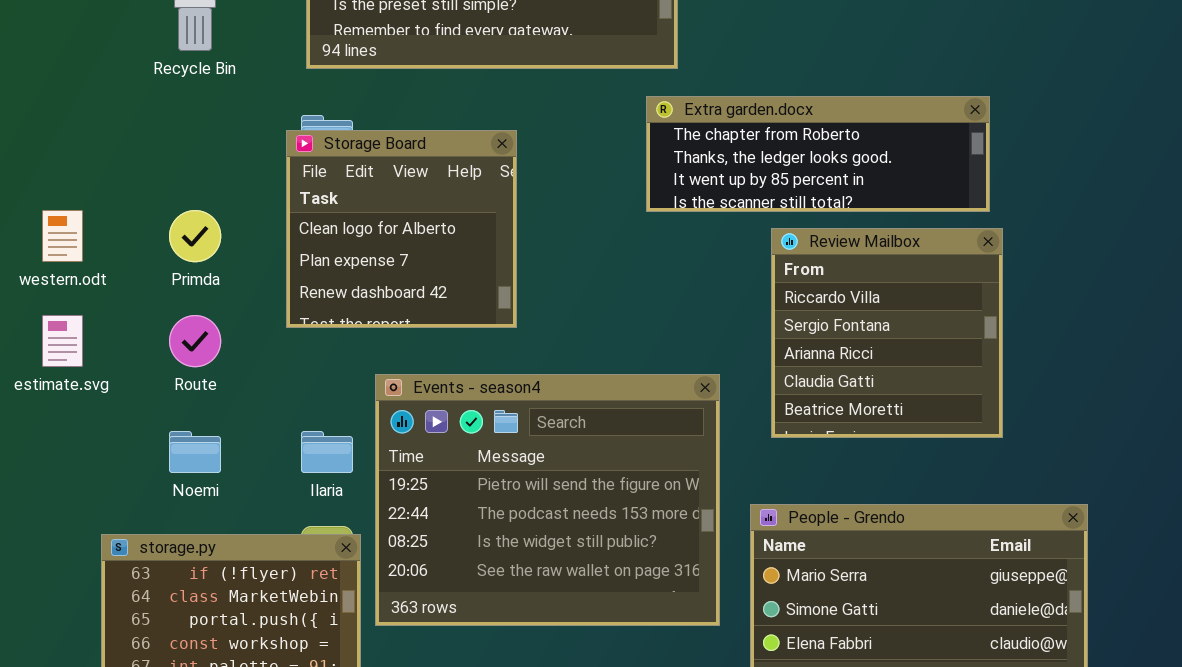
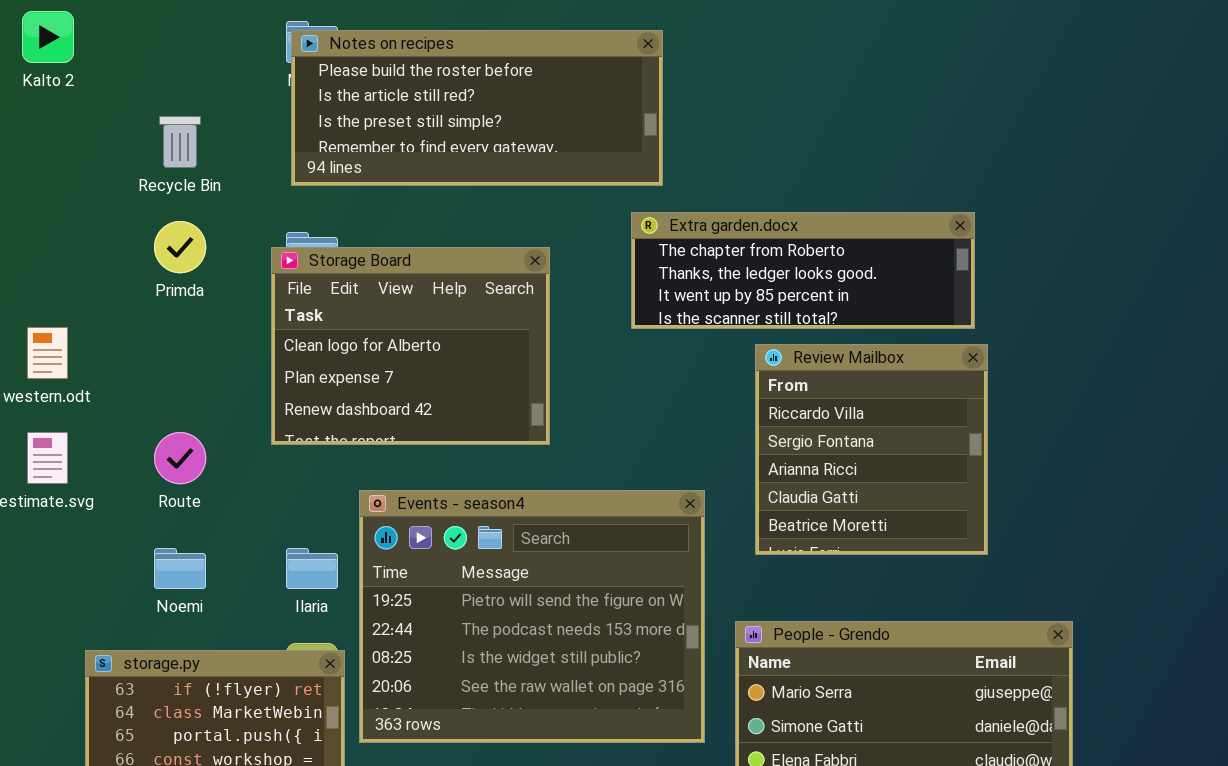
Storage Board: [286,130,517,328] -> [271,247,550,445], resized
Primda: [169,210,221,262] -> [154,221,206,273], moved

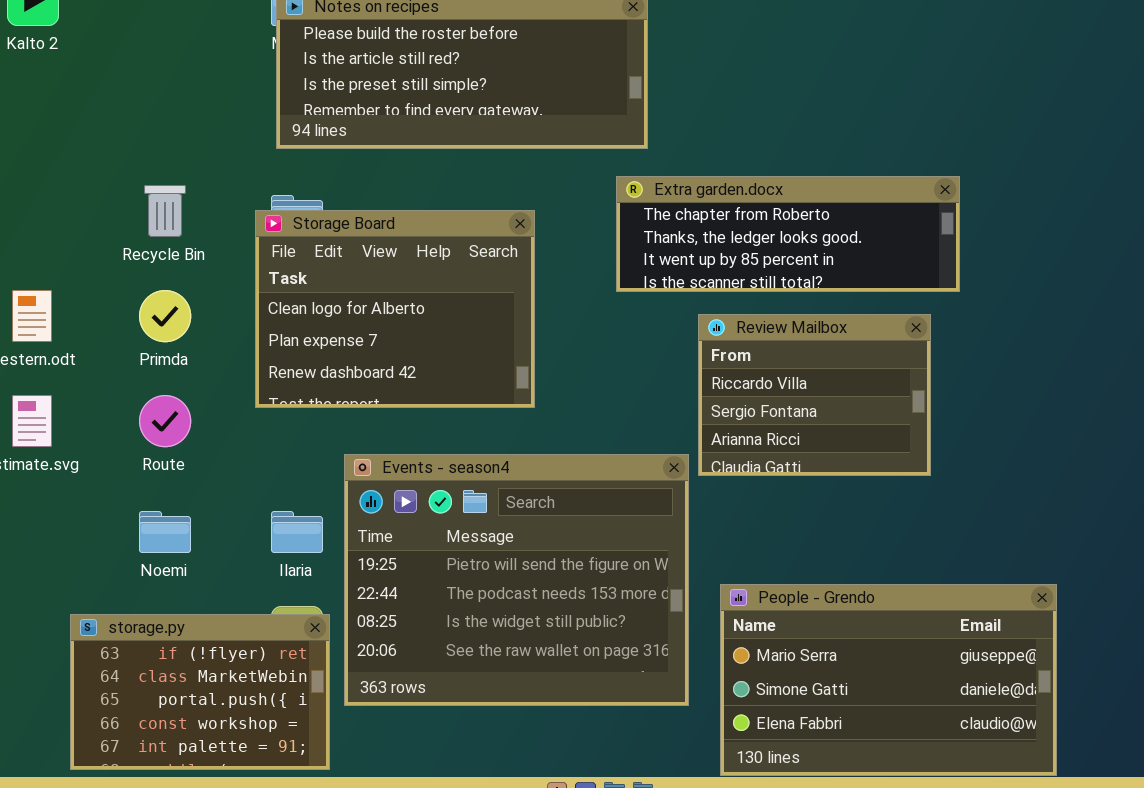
Recycle Bin: [159,116,201,168] -> [144,185,186,237], moved
Primda: [154,221,206,273] -> [139,290,191,342], moved
Review Mailbox: [755,344,988,555] -> [698,314,931,476], moved, resized

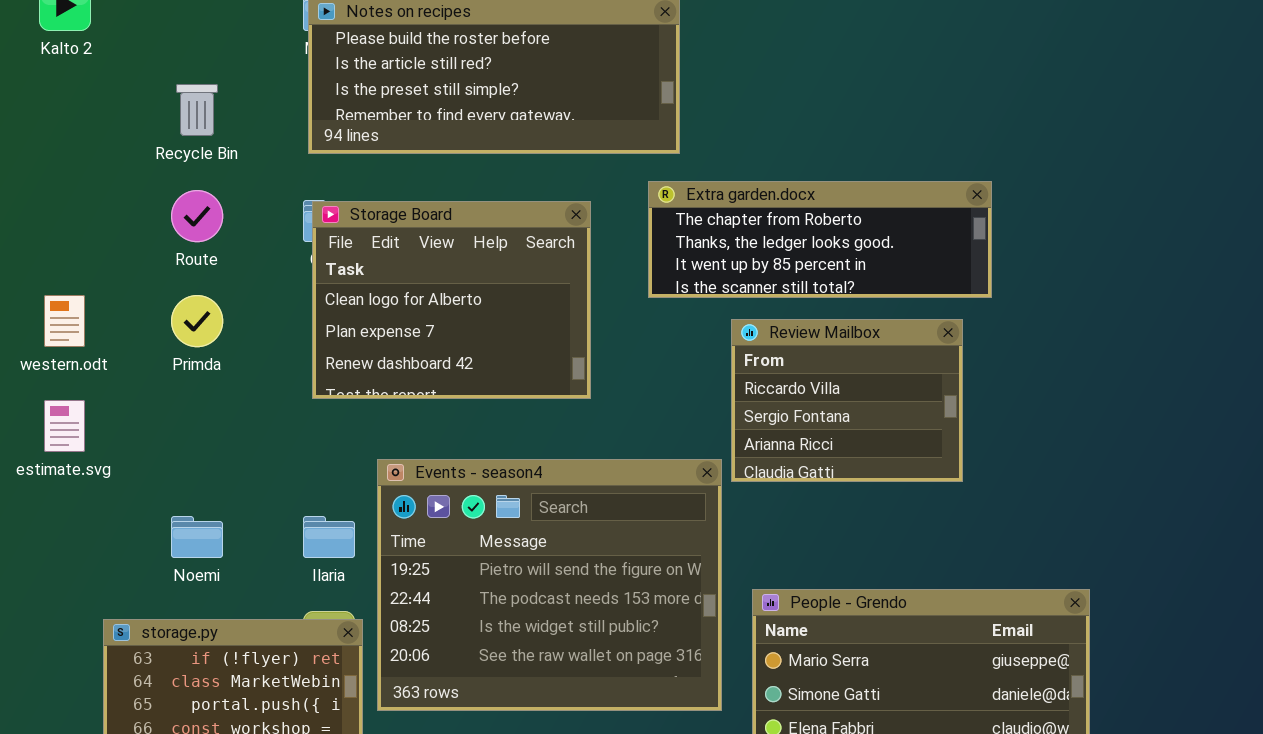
Recycle Bin: [144,185,186,237] -> [176,84,218,136], moved
Storage Board: [255,210,535,408] -> [312,201,591,399], moved
Route: [139,395,191,447] -> [171,190,223,242], moved

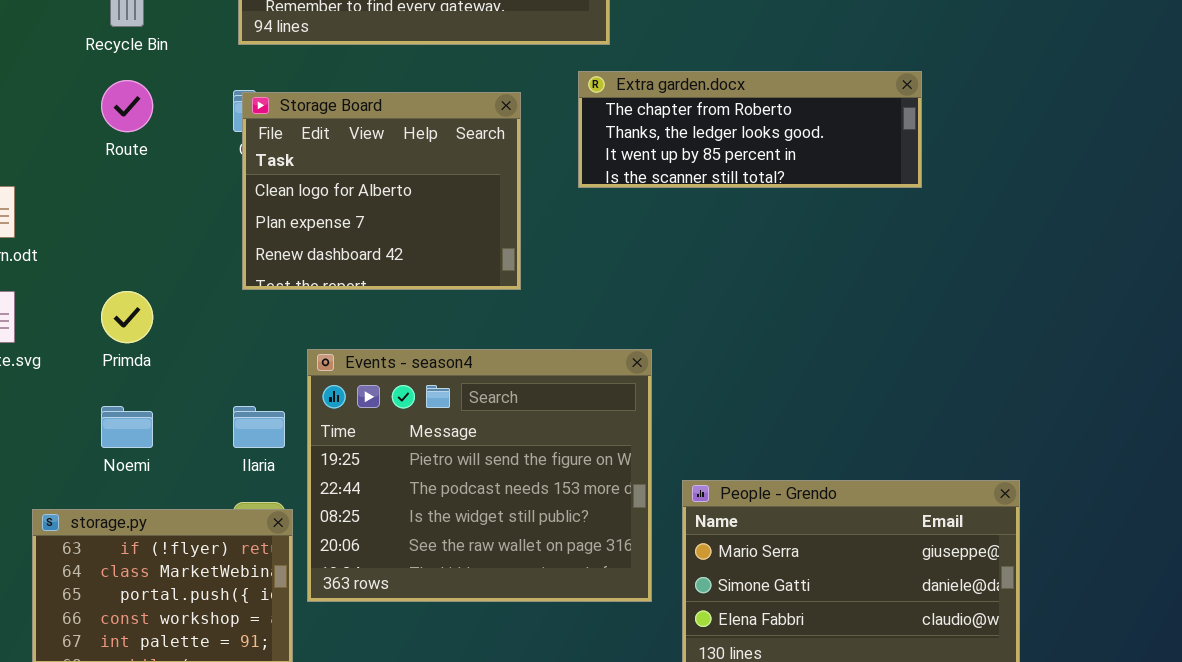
Primda: [171,295,223,347] -> [101,291,153,343], moved
Review Mailbox: [731,319,963,482] -> none, closed

